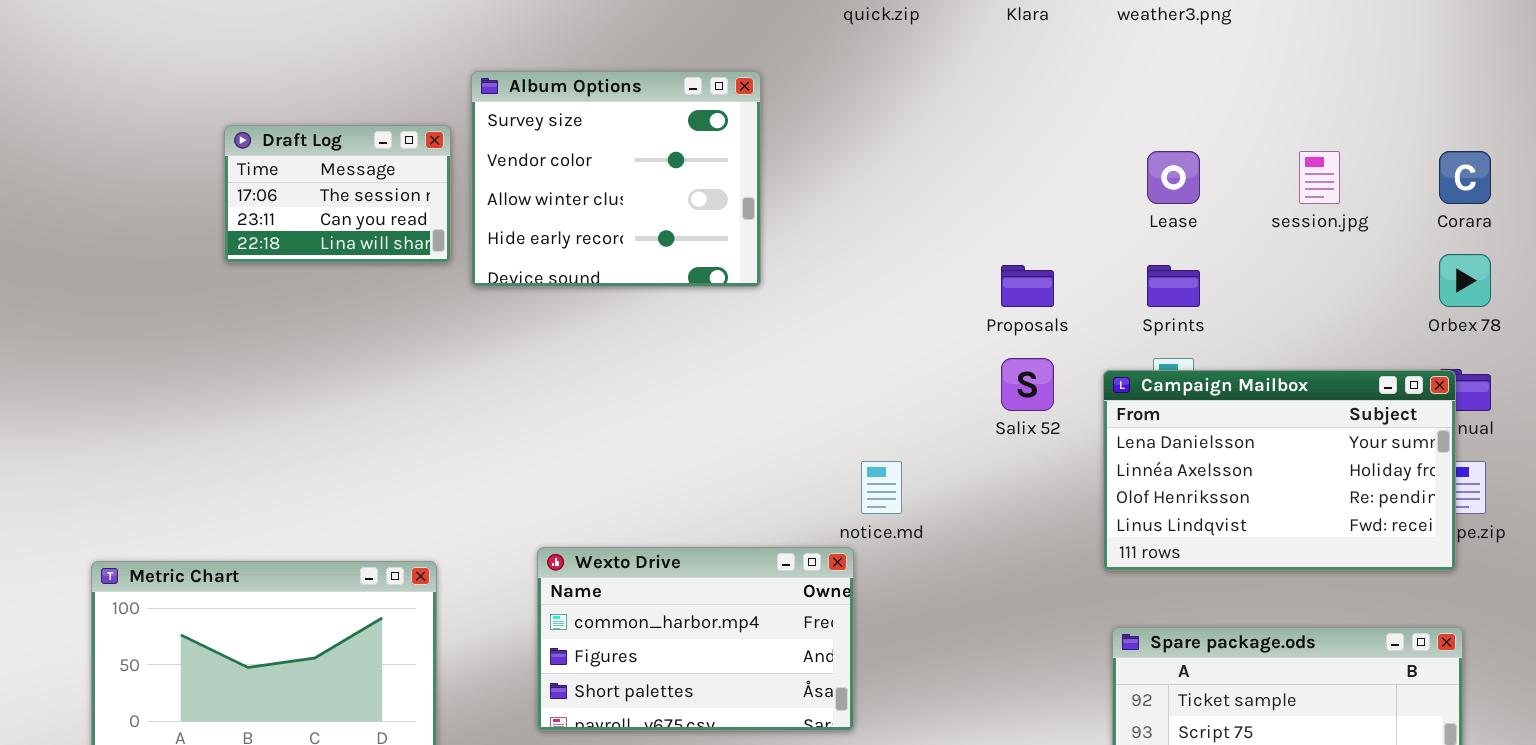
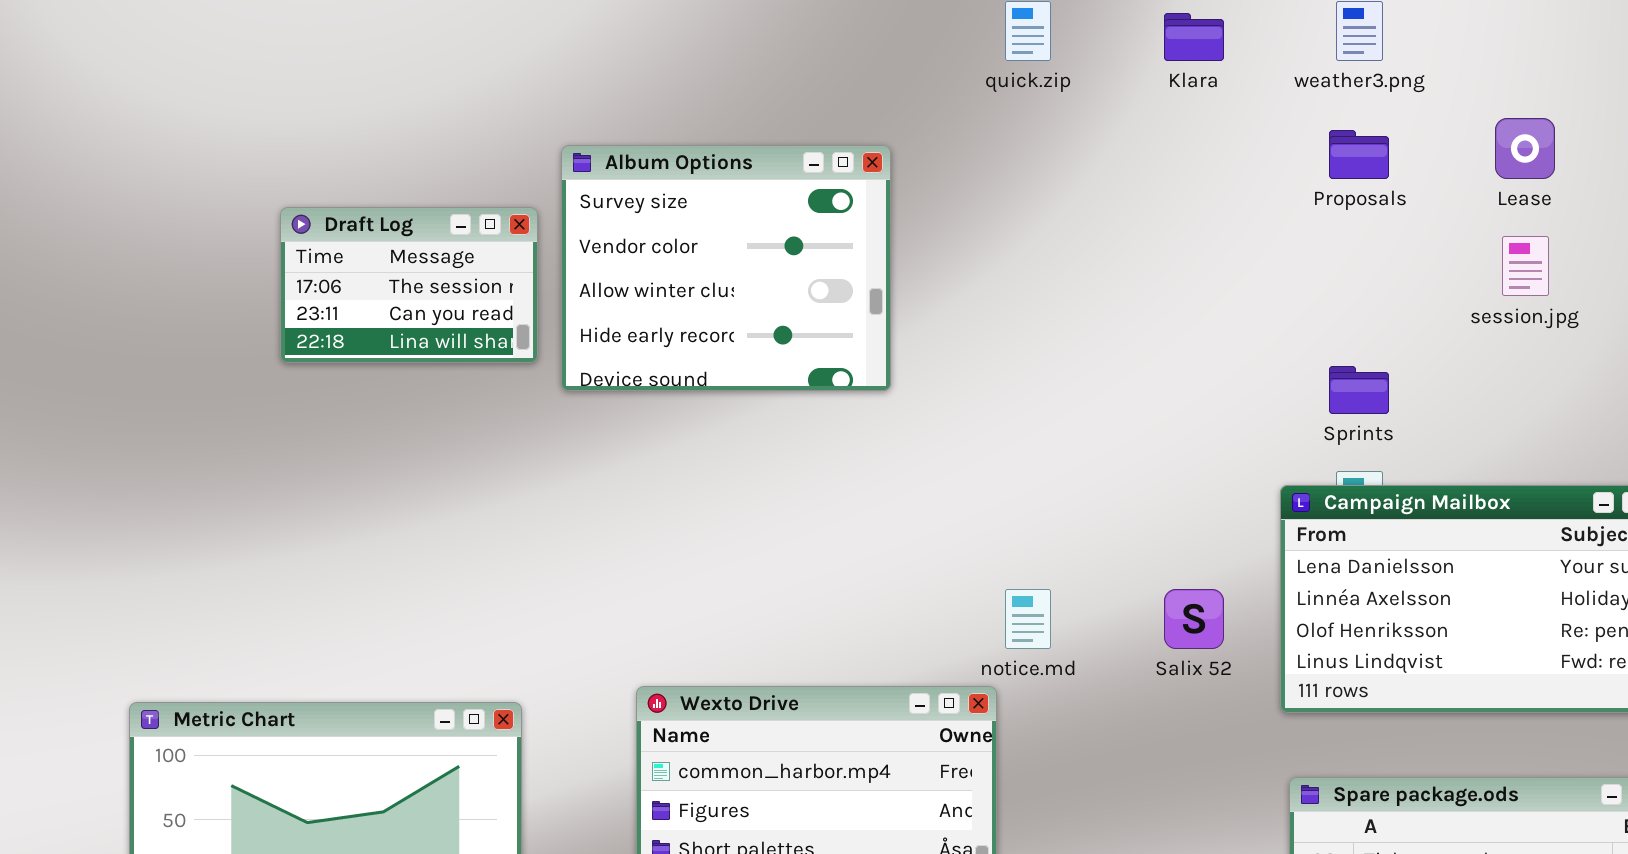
Lease: [1147,151,1200,204] -> [1495,118,1555,179], moved
Proposals: [1001,265,1054,307] -> [1329,130,1389,179], moved
Salix 52: [1001,358,1054,411] -> [1164,589,1224,649], moved

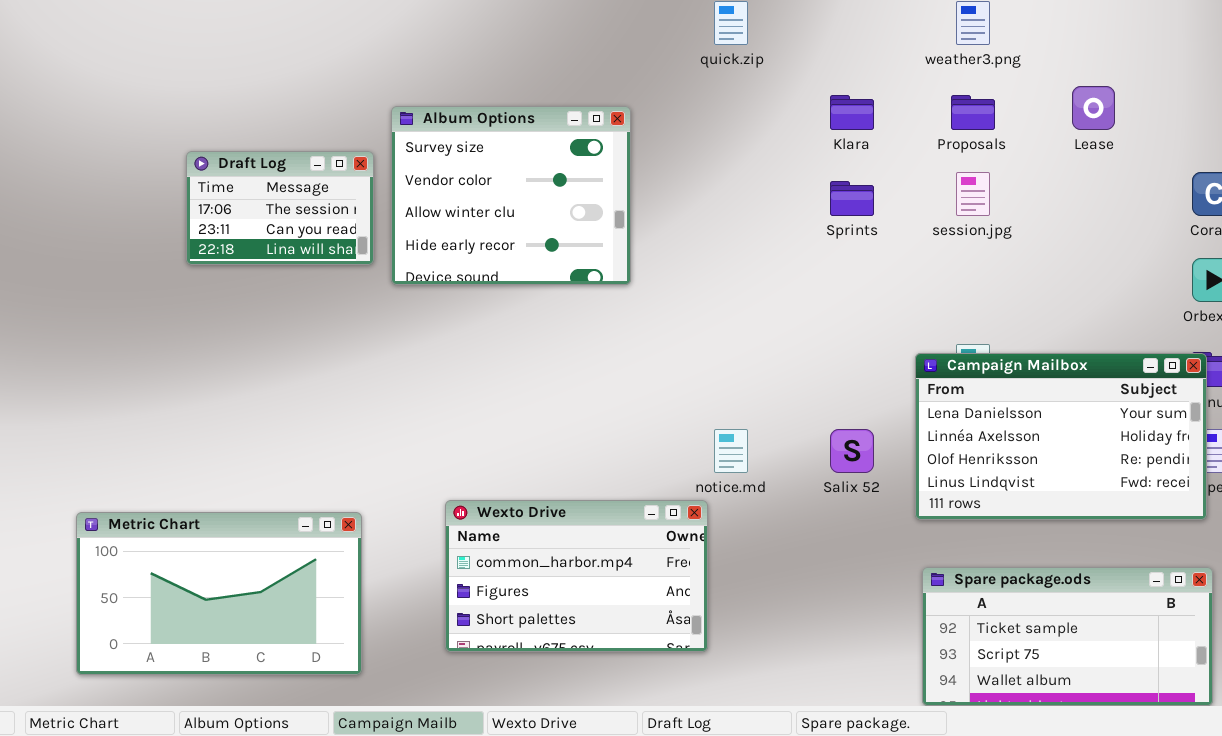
Klara: [1164,13,1224,61] -> [830,95,874,130], moved
session.jpg: [1502,236,1549,296] -> [956,172,990,216], moved
Sprints: [1329,366,1389,414] -> [830,181,874,216], moved

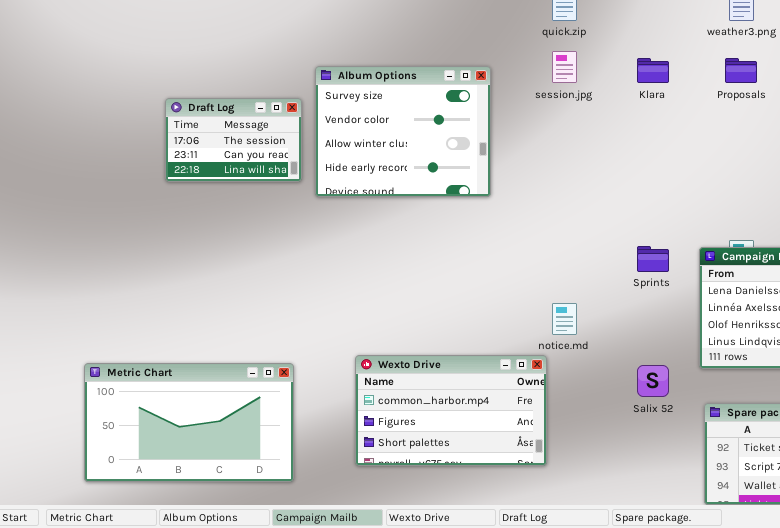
session.jpg: [956,172,990,216] -> [552,51,577,83], moved
Sprints: [830,181,874,216] -> [637,246,669,272], moved
Salix 52: [830,429,874,473] -> [637,365,669,397], moved

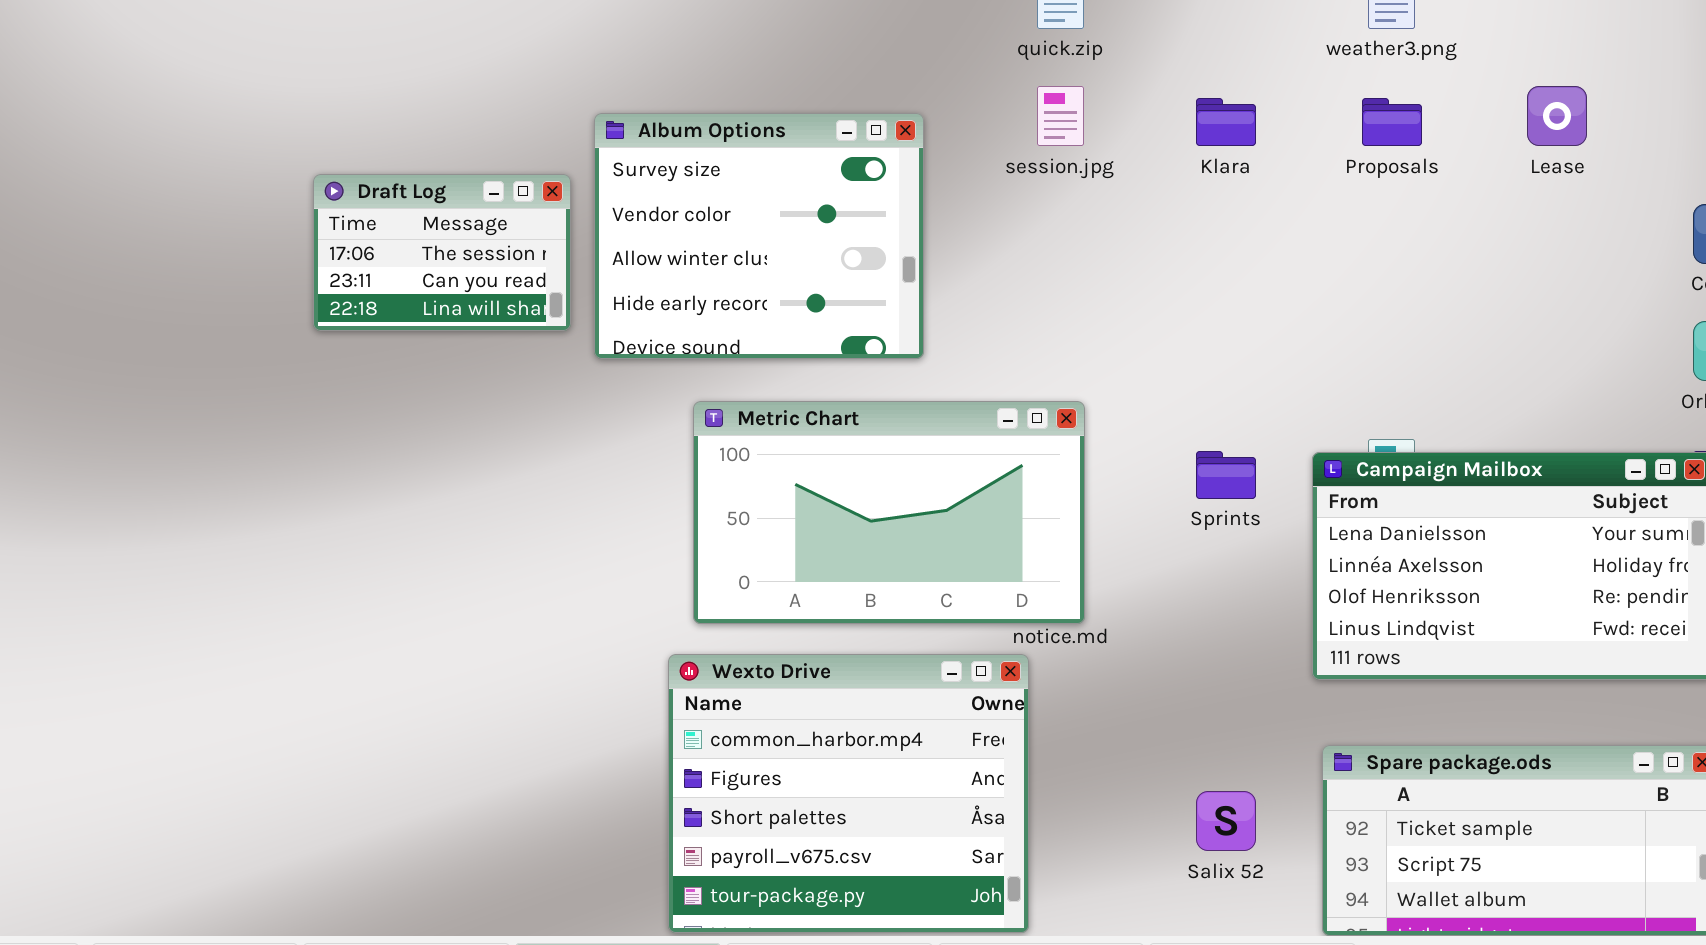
Wexto Drive: [355,355,547,466] -> [668,654,1029,933], resized
Metric Chart: [84,363,294,482] -> [693,401,1085,624], moved
Salix 52: [637,365,669,397] -> [1196,791,1256,851], moved

